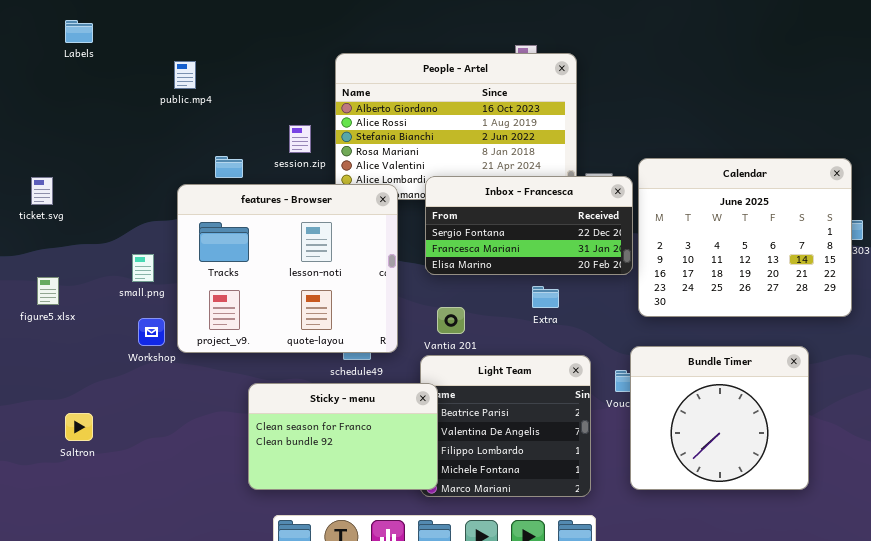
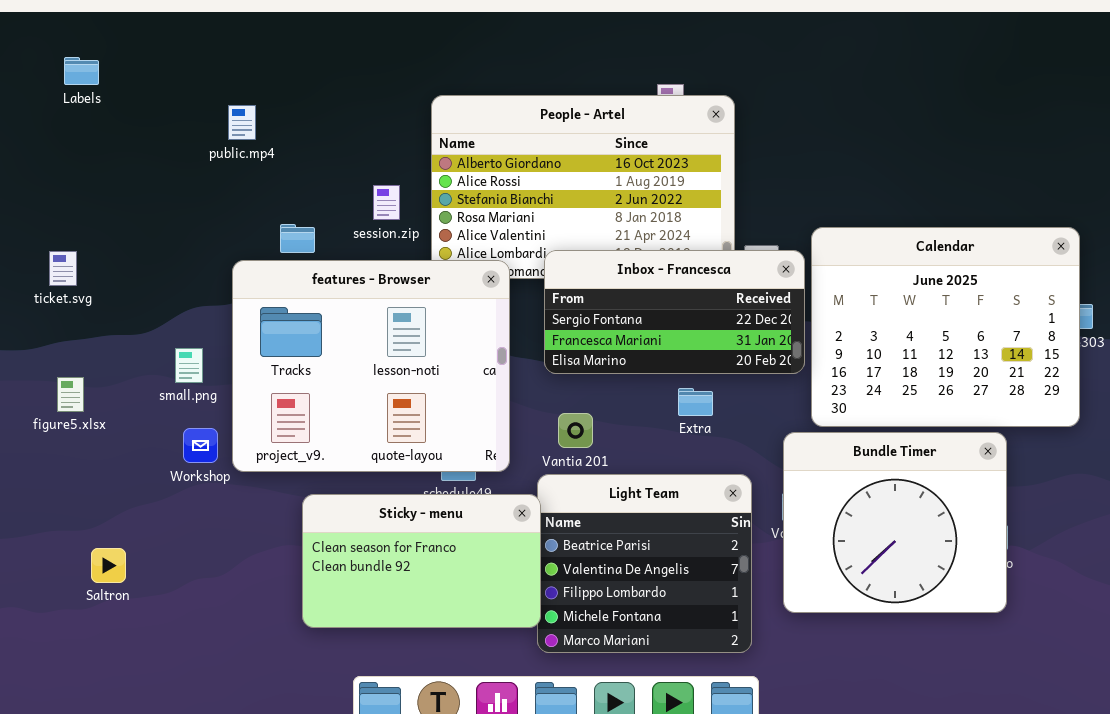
Labels: [65,20,93,43] -> [64,57,99,85], moved
Bundle Timer: [630,346,809,490] -> [783,432,1007,613], moved
Sticky - menu: [248,383,438,490] -> [302,494,541,628], moved

